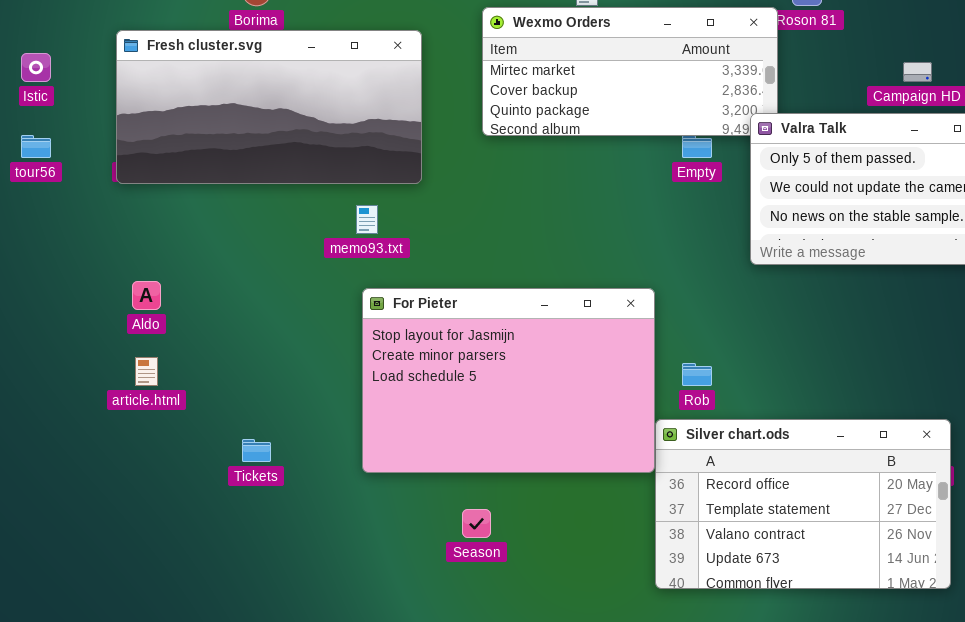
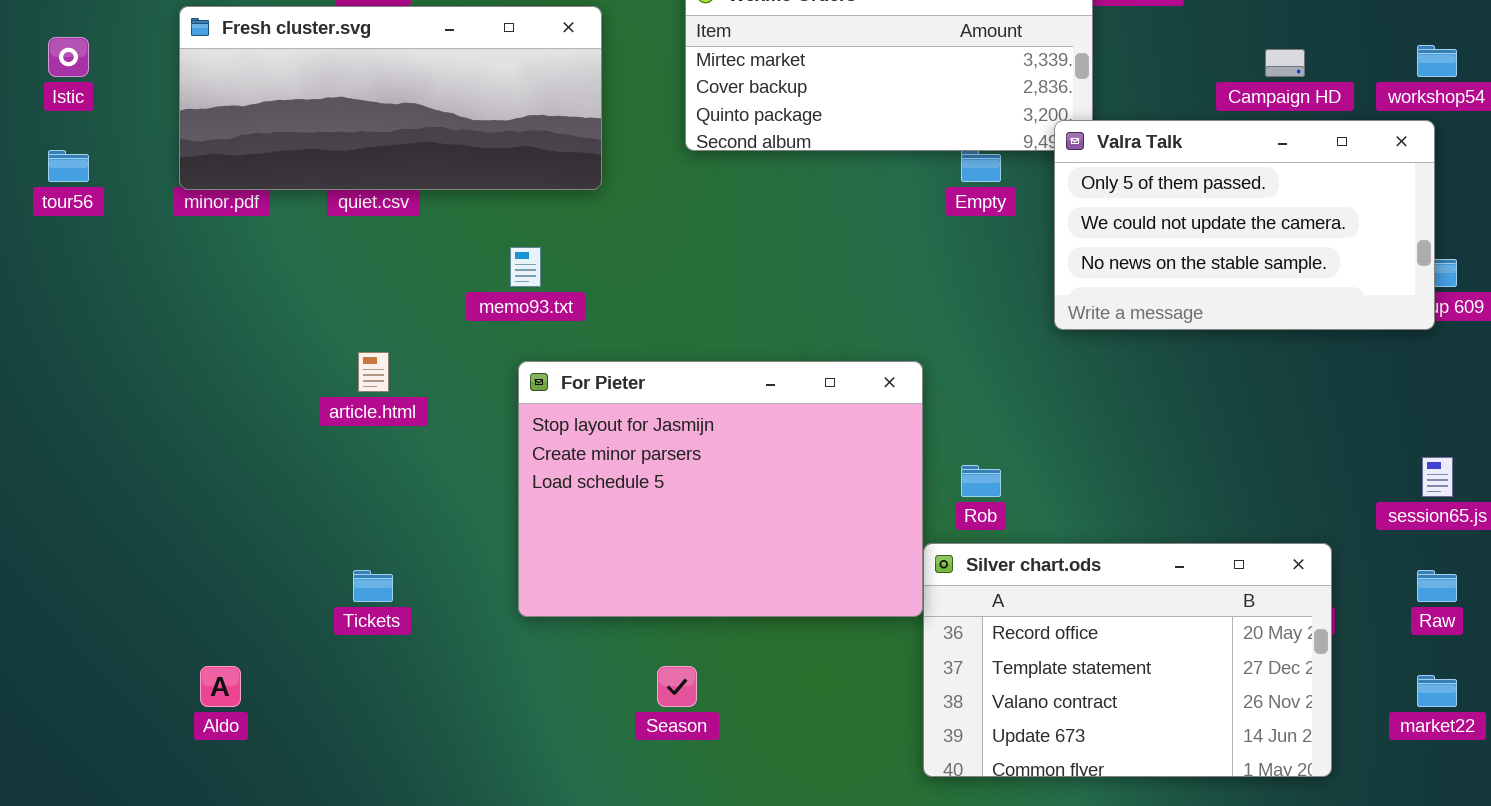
Fresh cluster.svg: [116,30,422,184] -> [179,6,602,190], resized
Aldo: [132,281,161,310] -> [200,666,241,707], moved
article.html: [135,357,158,386] -> [358,352,389,392], moved

